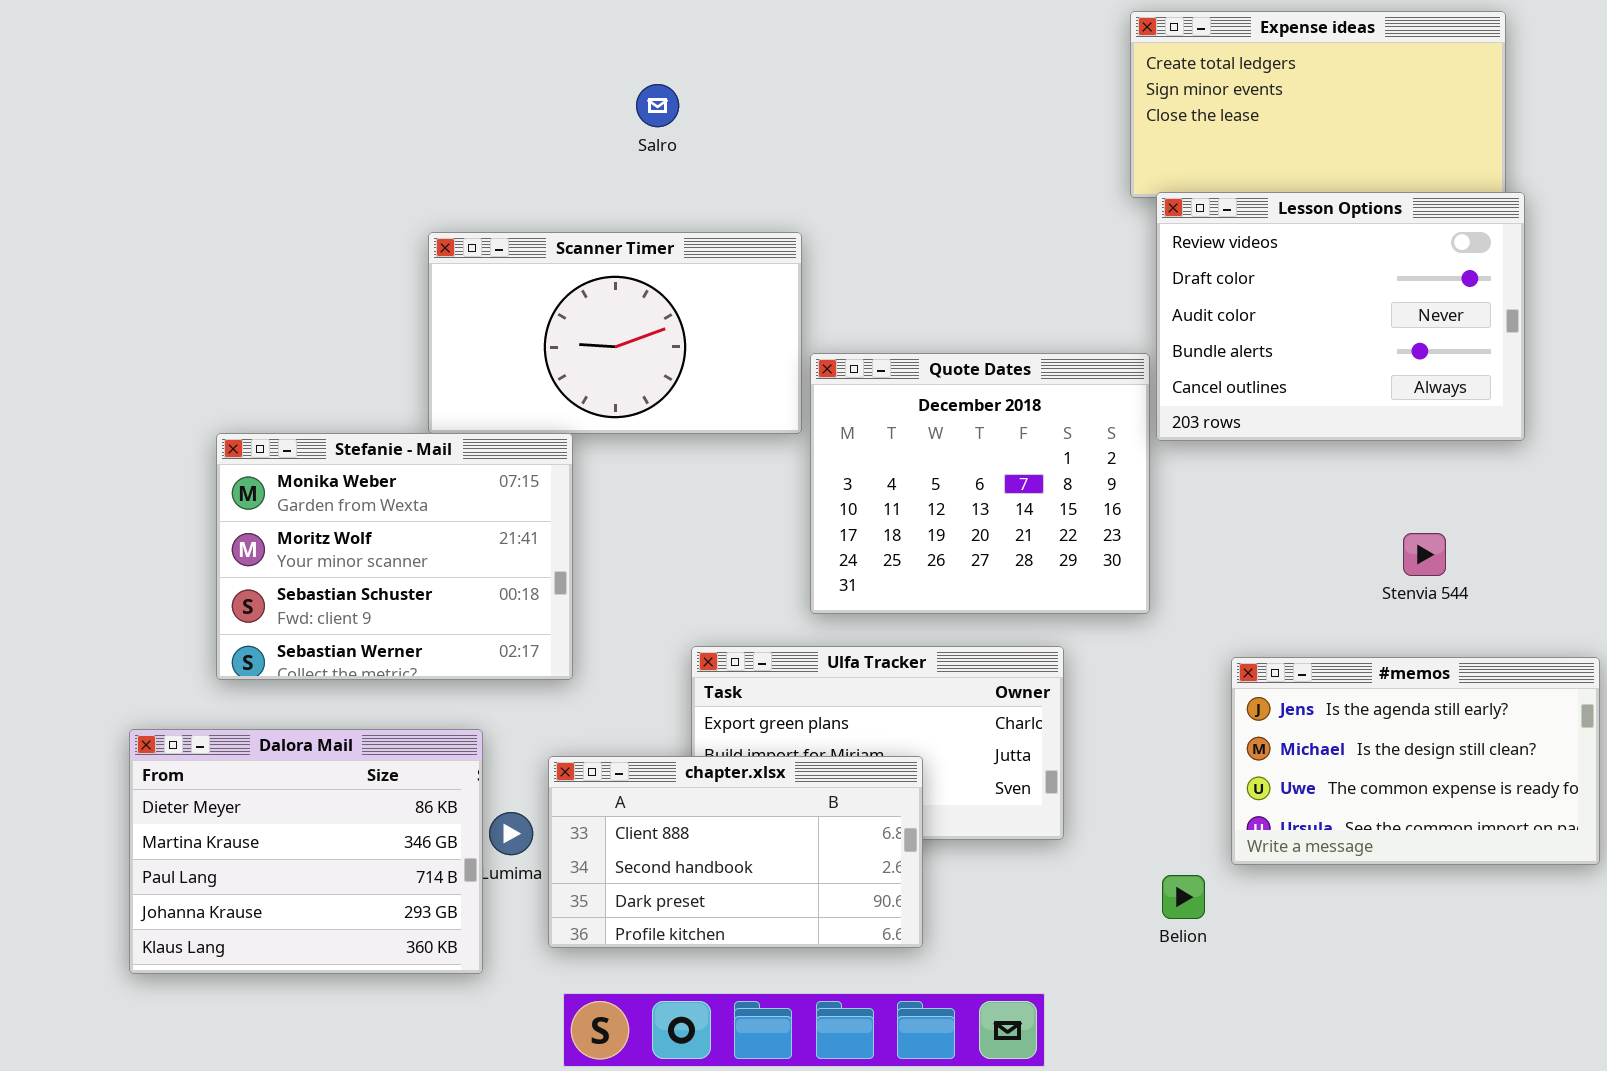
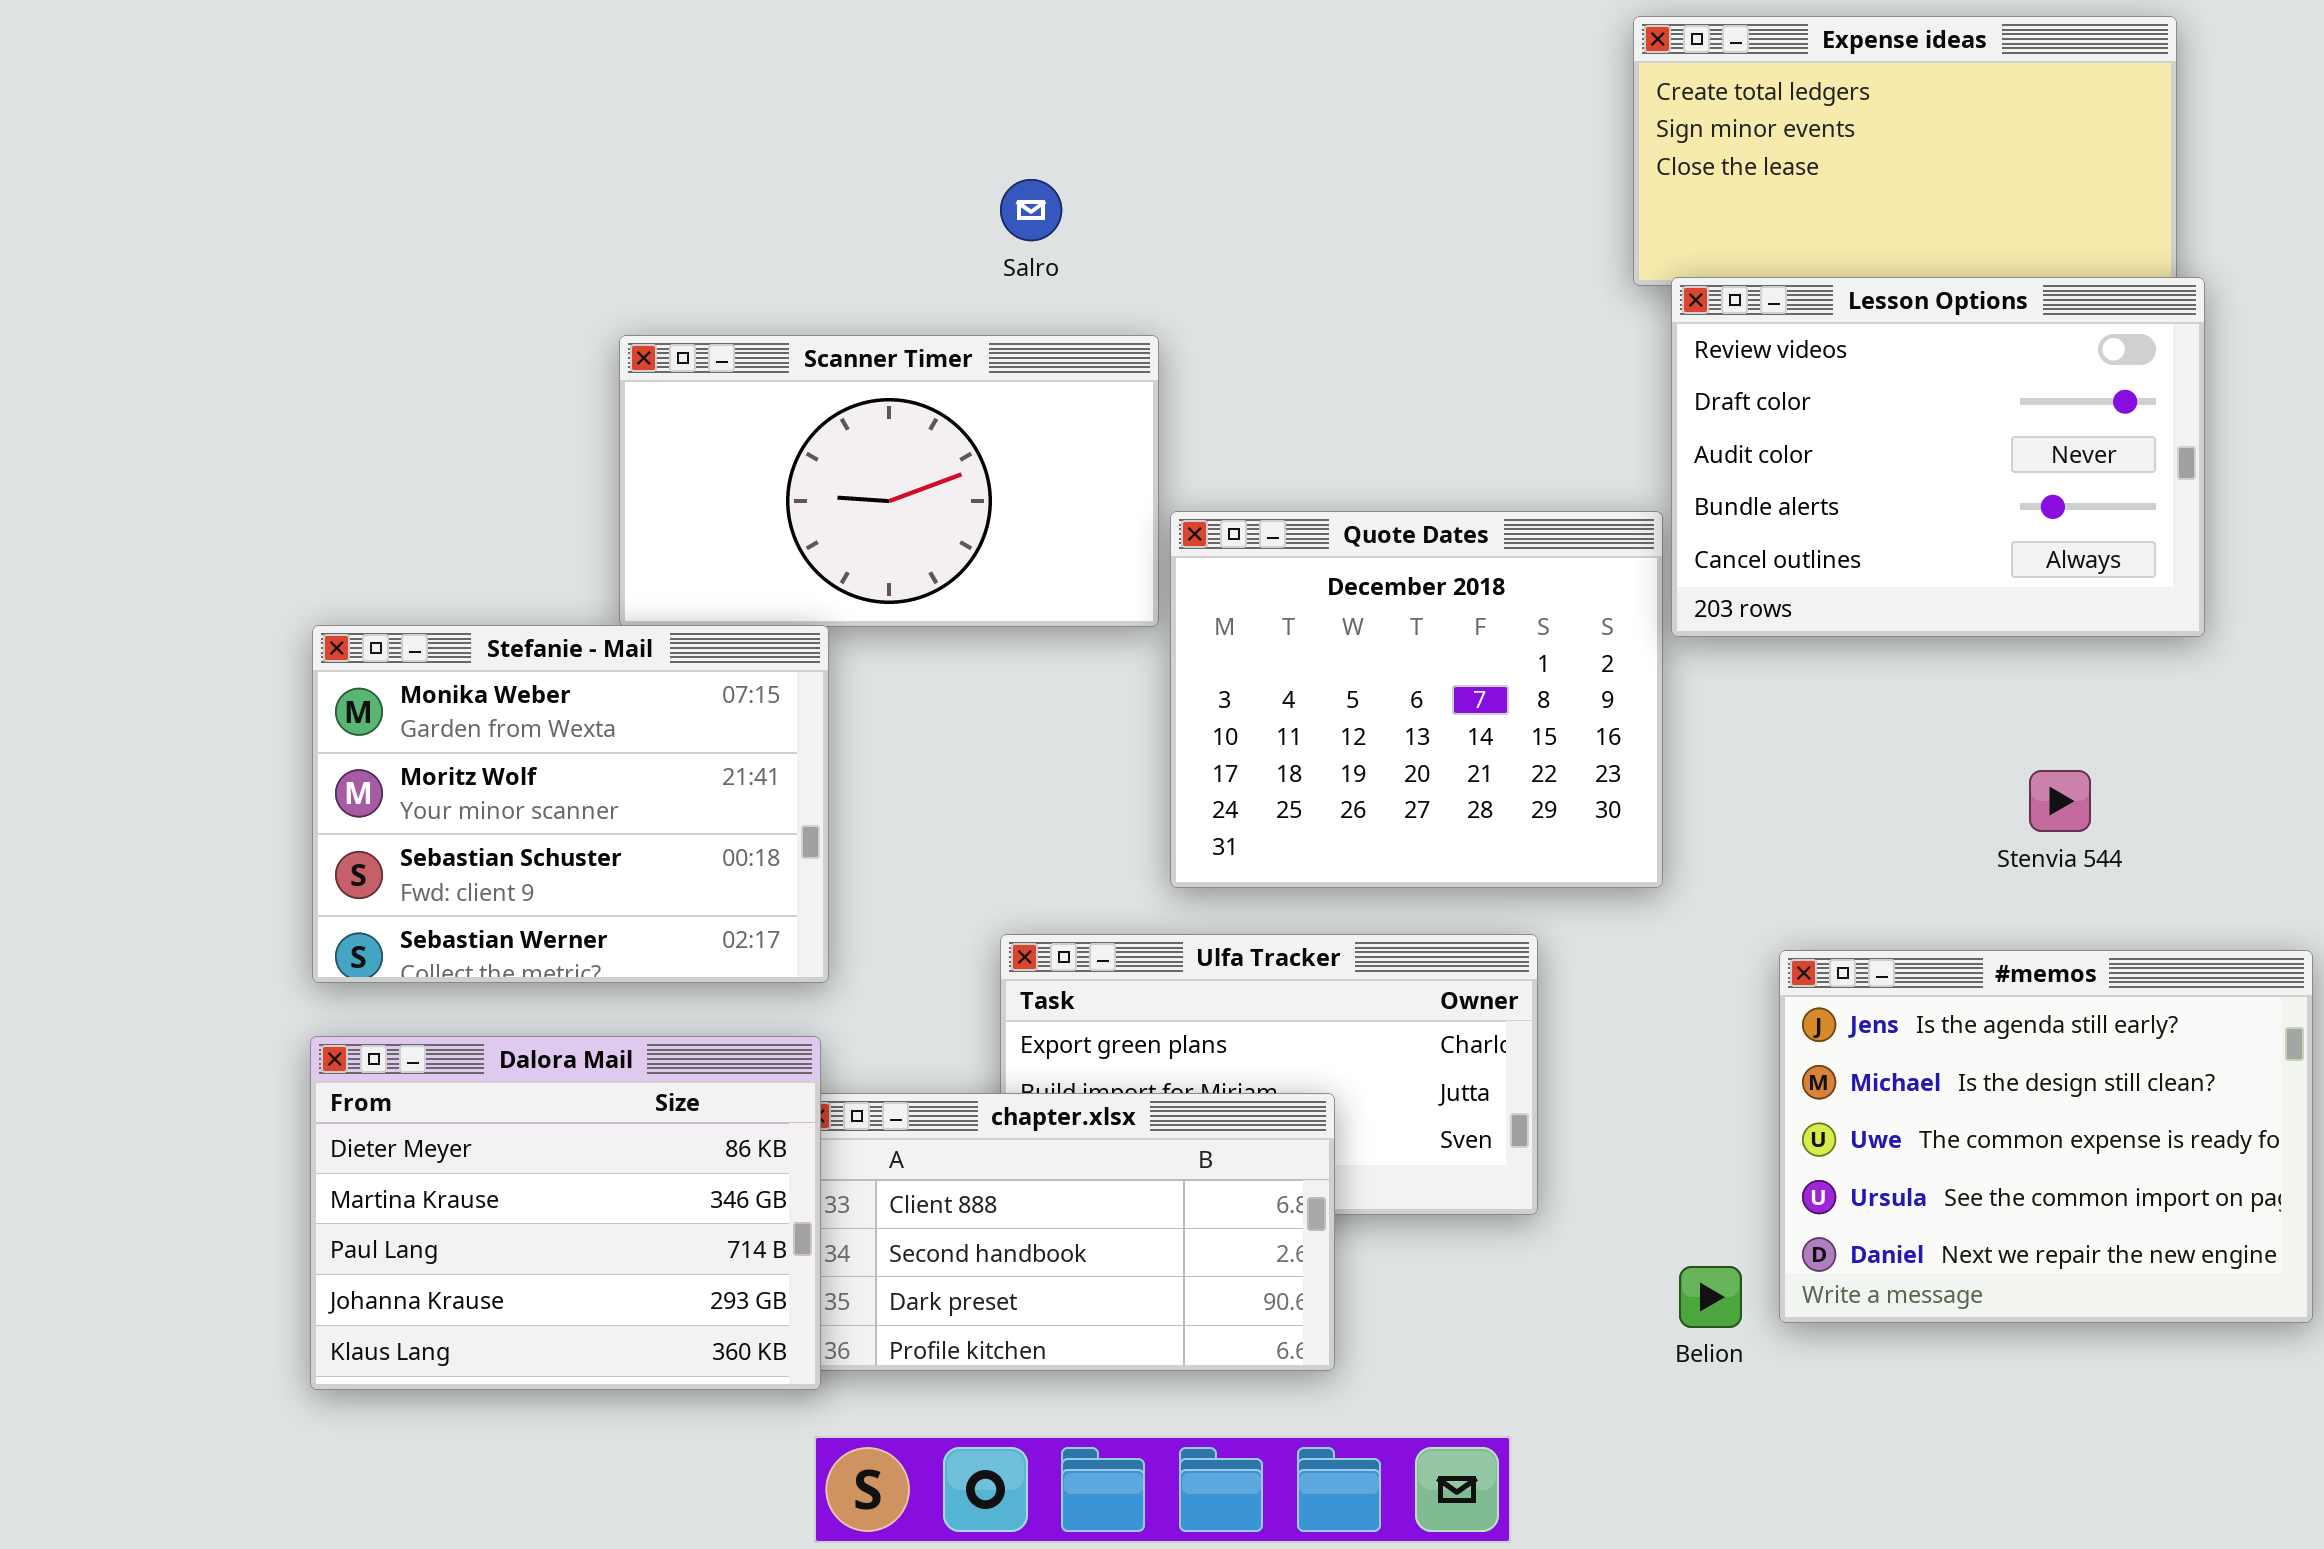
Salro: [636,84,679,127] -> [1000,179,1062,241], moved
#memos: [1231,657,1600,865] -> [1779,950,2313,1323], resized
Dalora Mail: [129,729,483,974] -> [310,1036,821,1390], moved

